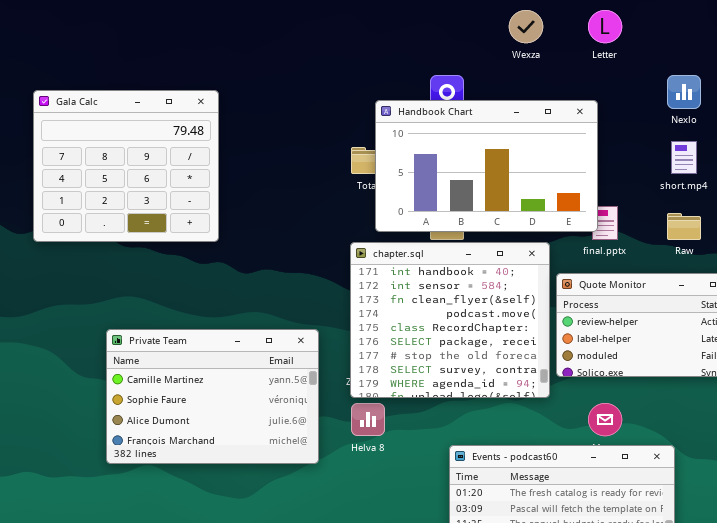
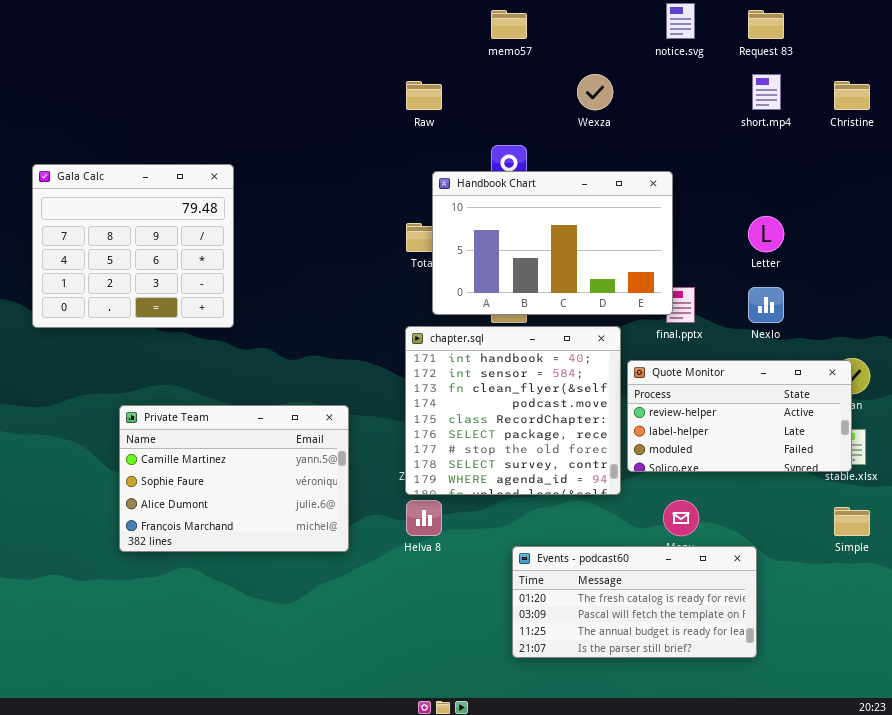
Letter: [588,10,622,43] -> [748,216,784,252], moved
Nexlo: [667,75,701,109] -> [748,287,784,323], moved
Gala Calc: [33,90,219,242] -> [32,164,234,328], moved
short.mp4: [671,141,697,174] -> [752,74,781,110], moved
Raw: [667,213,701,240] -> [406,81,442,110], moved
Private Team: [106,329,319,464] -> [119,405,349,552], moved

